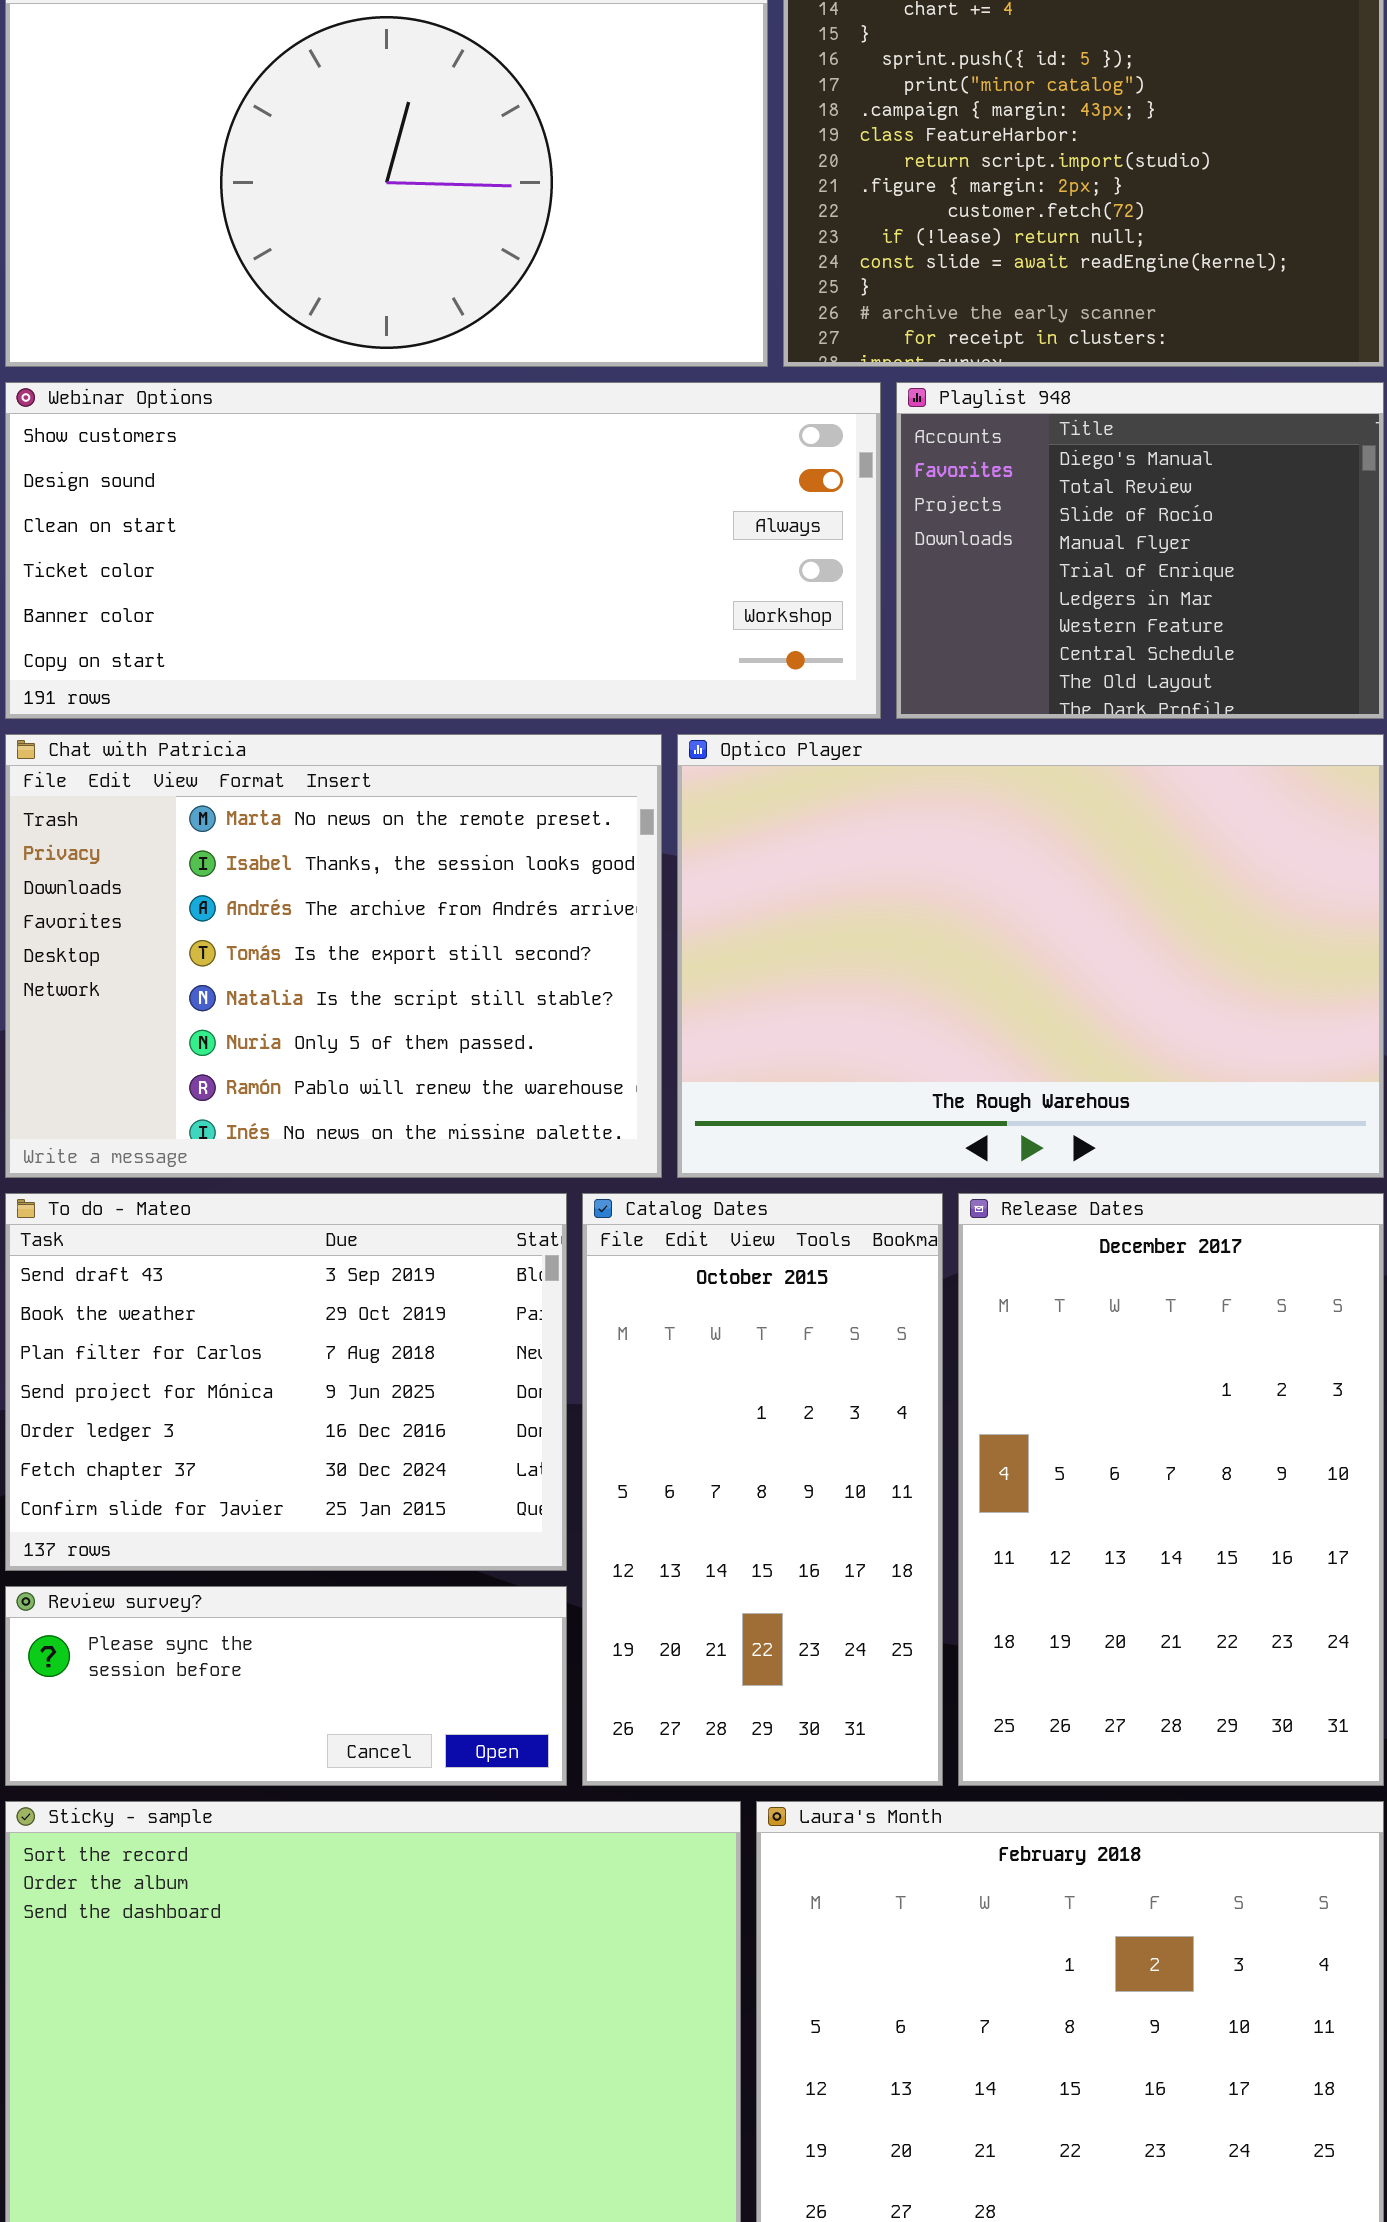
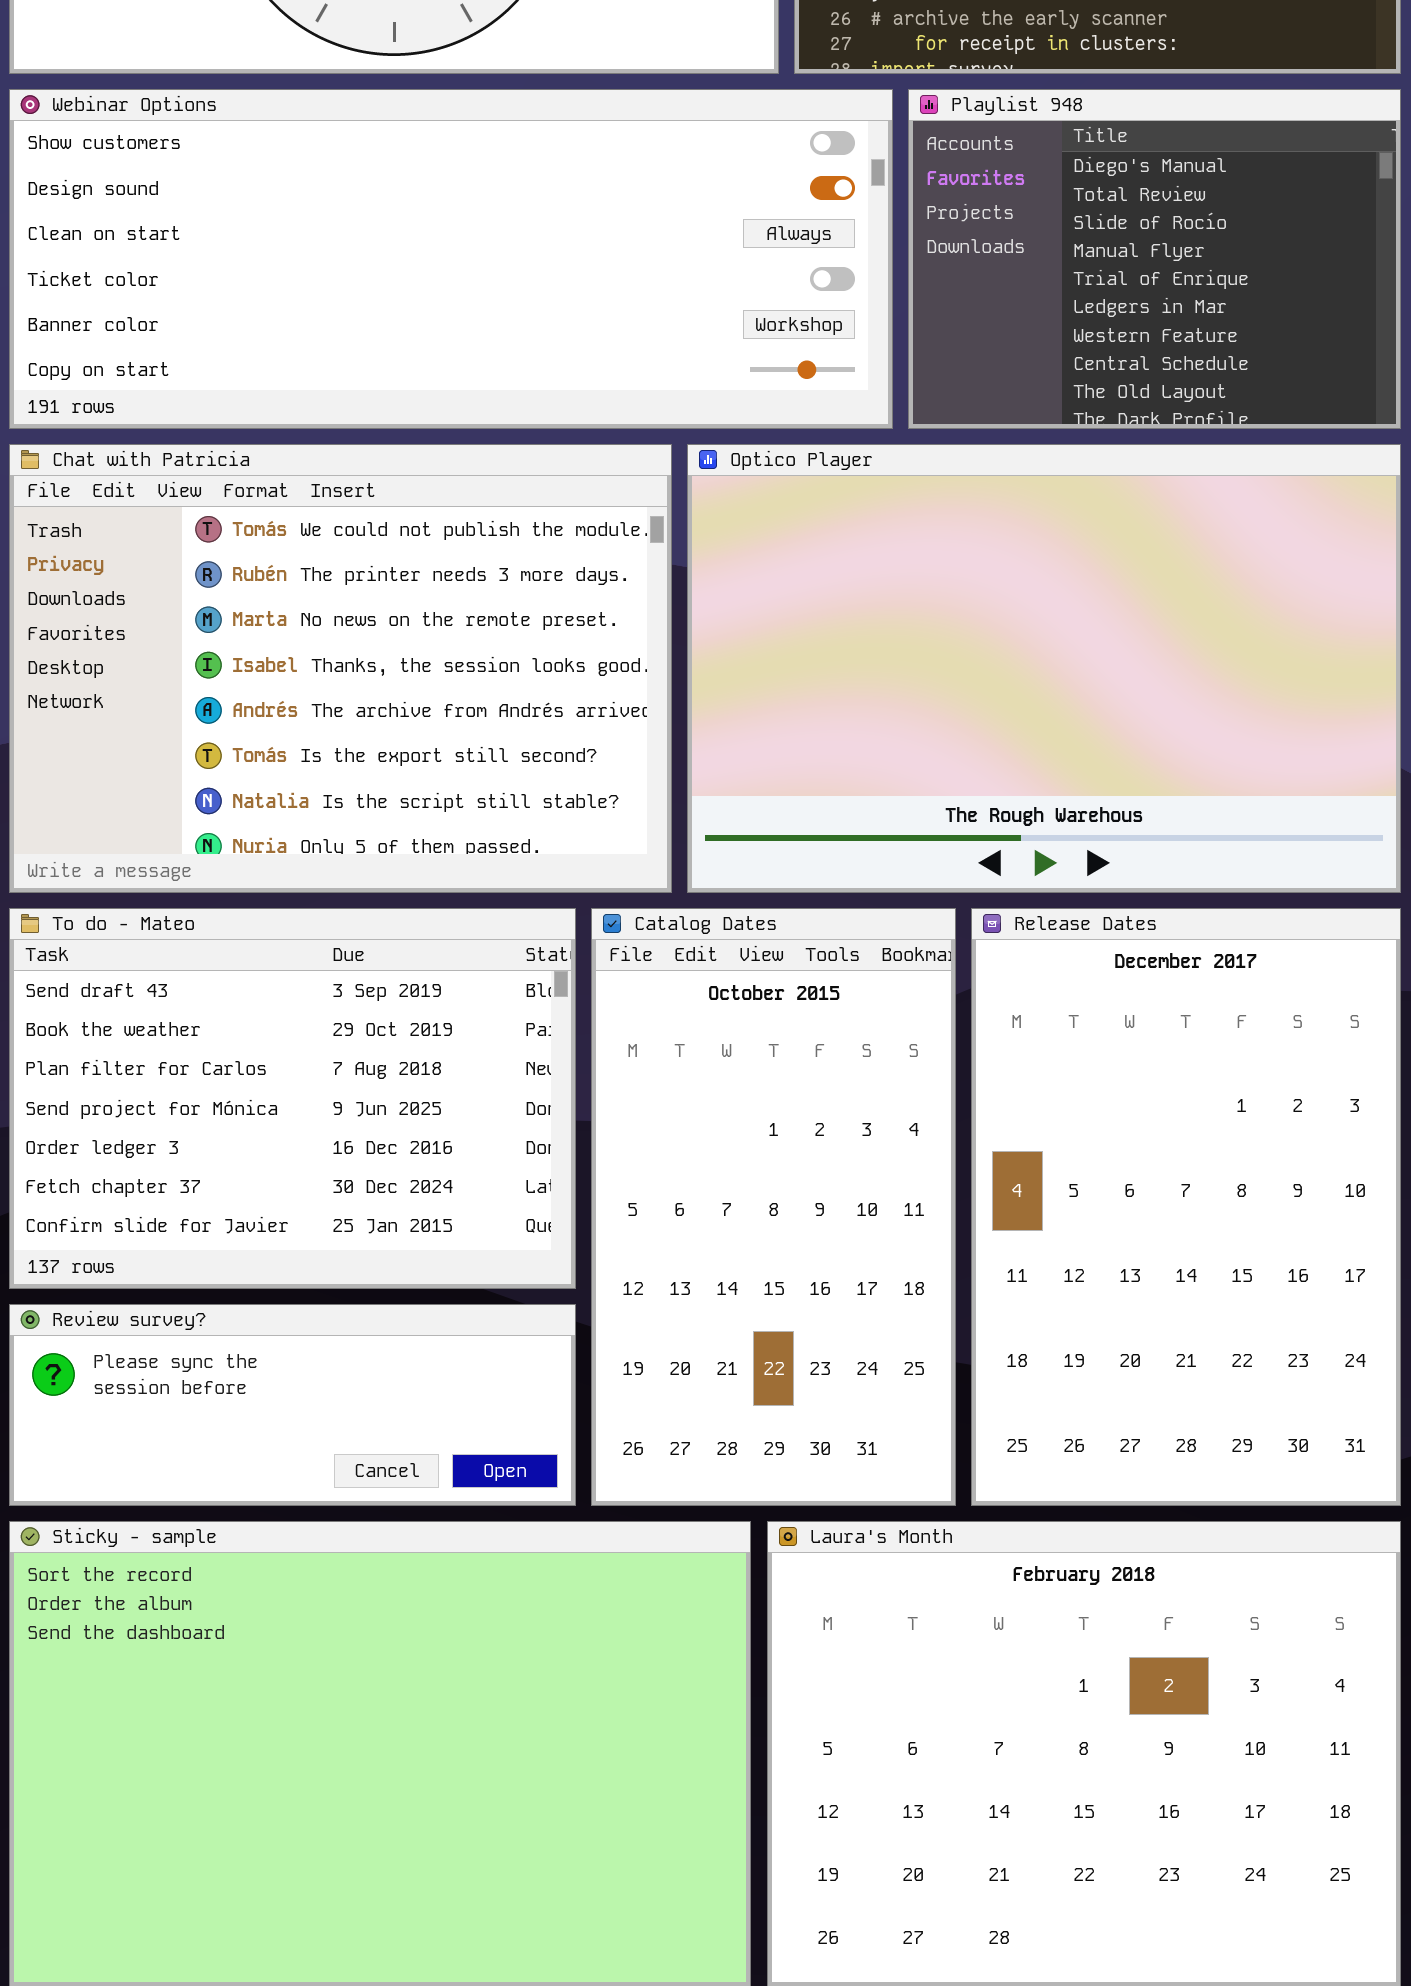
Chat with Patricia: [5,734,662,1178] -> [9,444,672,893], scrolled up 2 rows

